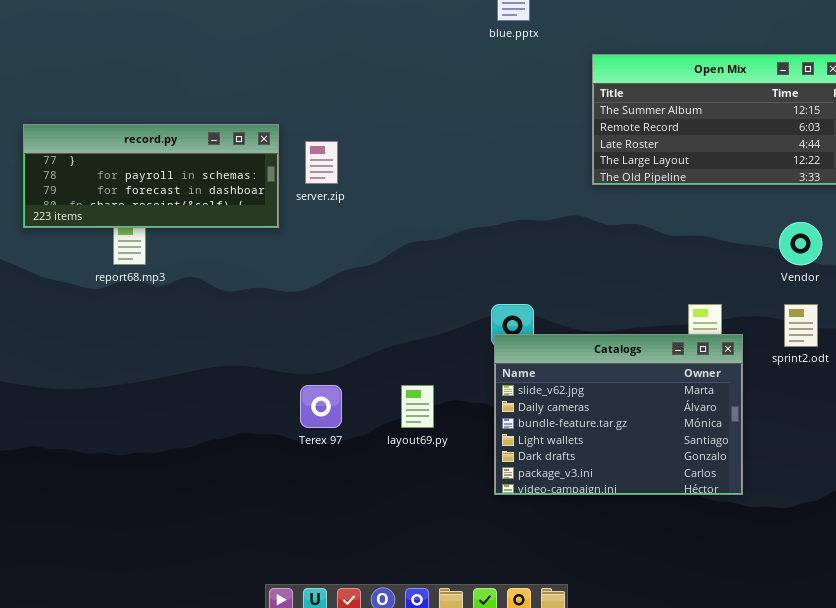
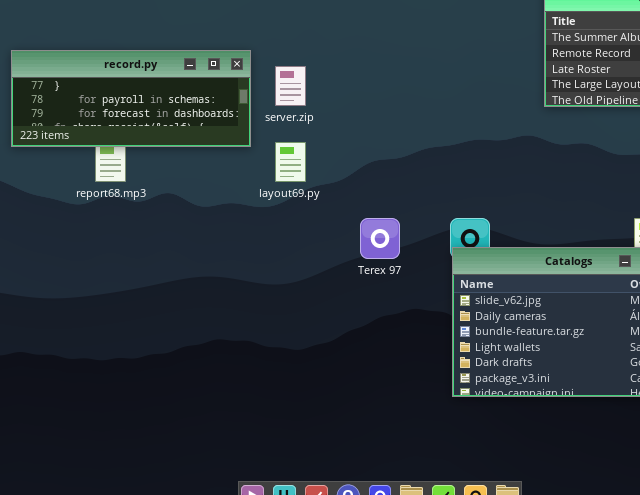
Terex 97: [300,385,342,428] -> [360,218,400,259], moved
layout69.py: [401,385,434,428] -> [275,142,306,182], moved

